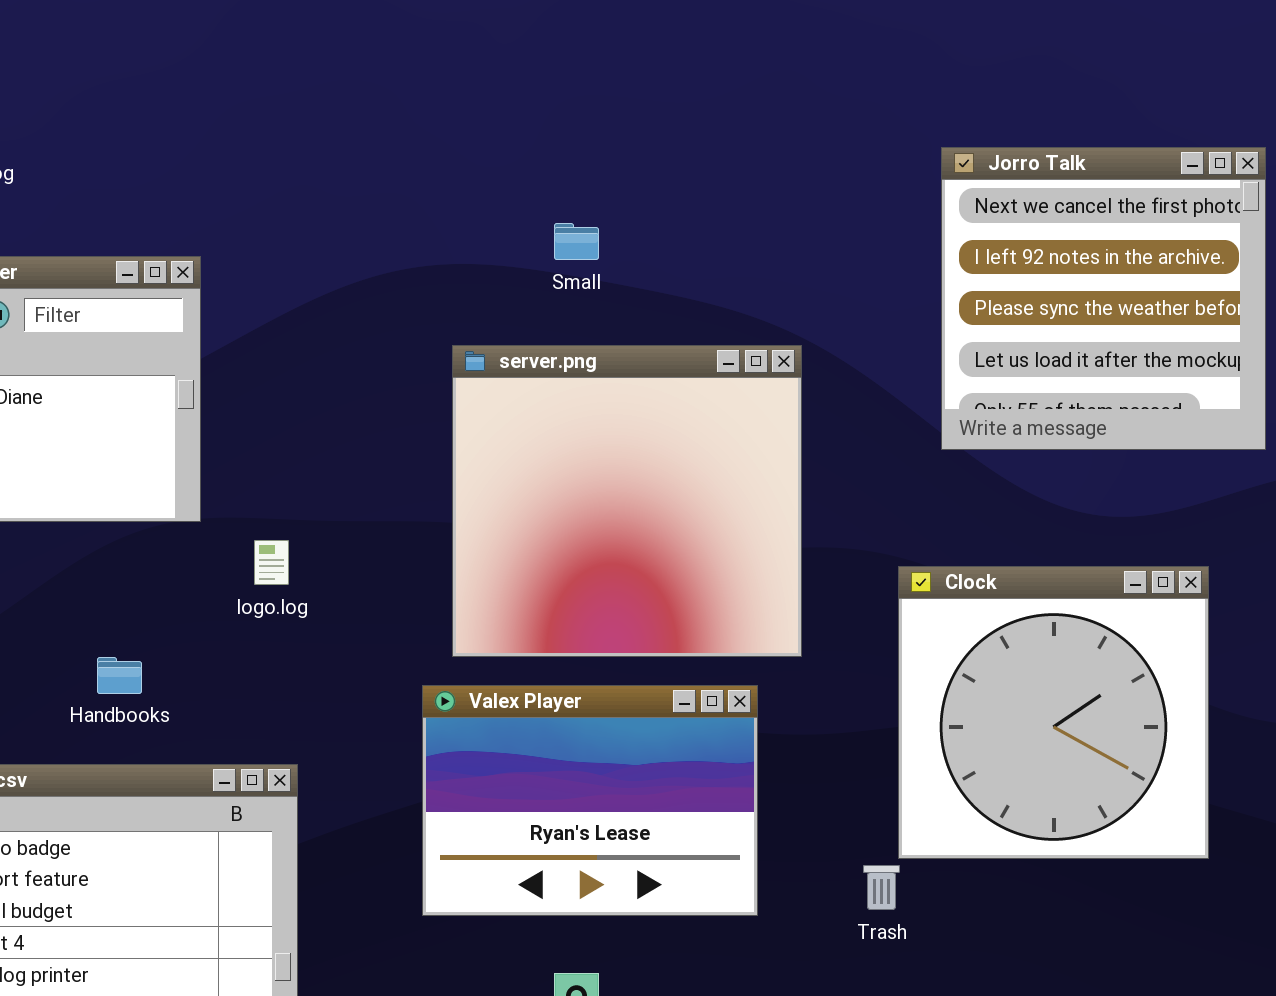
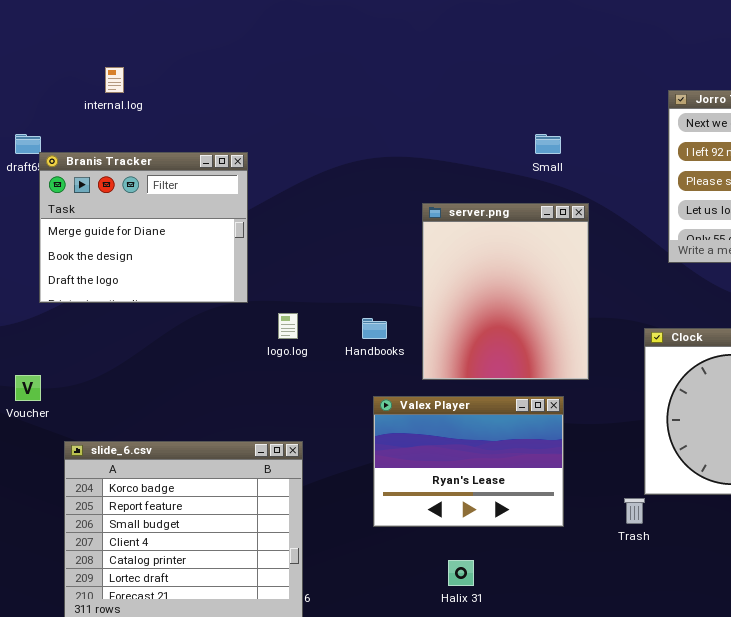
Small: [554,223,599,260] -> [535,134,561,154], moved
server.png: [452,345,802,657] -> [422,203,589,380], resized
Handbooks: [97,657,142,694] -> [362,318,387,339], moved

